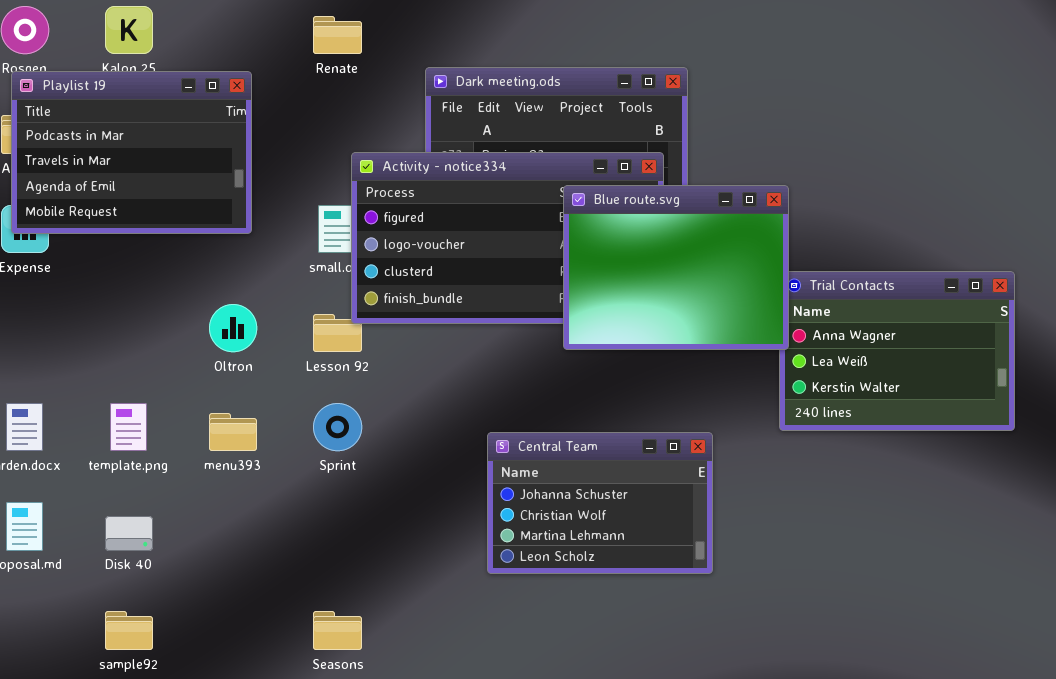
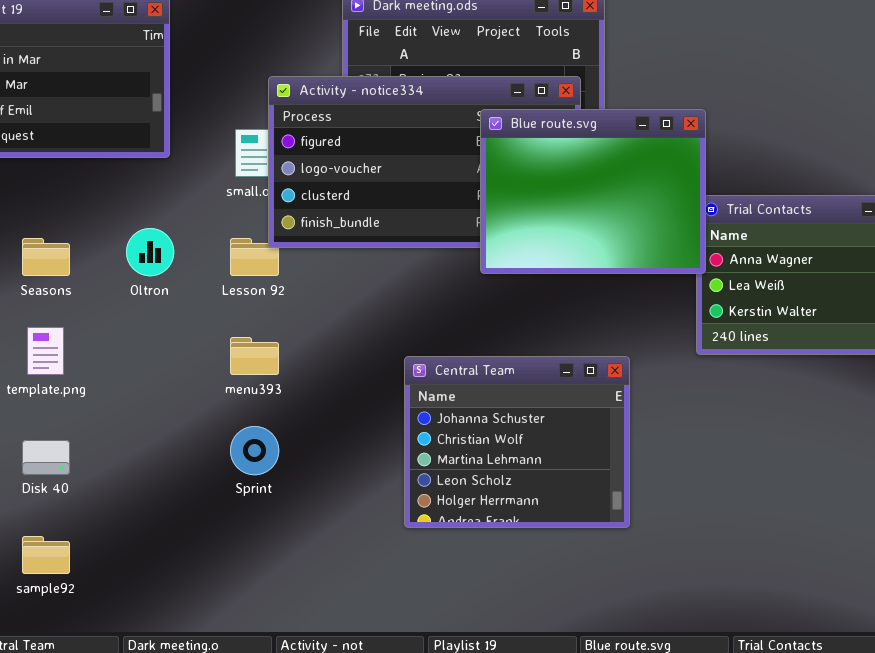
Sprint: [313,403,362,451] -> [230,426,279,475], moved
menu393: [209,413,257,451] -> [230,337,279,375], moved
Central Team: [487,432,713,574] -> [404,356,630,528], resized
Seasons: [313,611,362,650] -> [22,238,70,276], moved

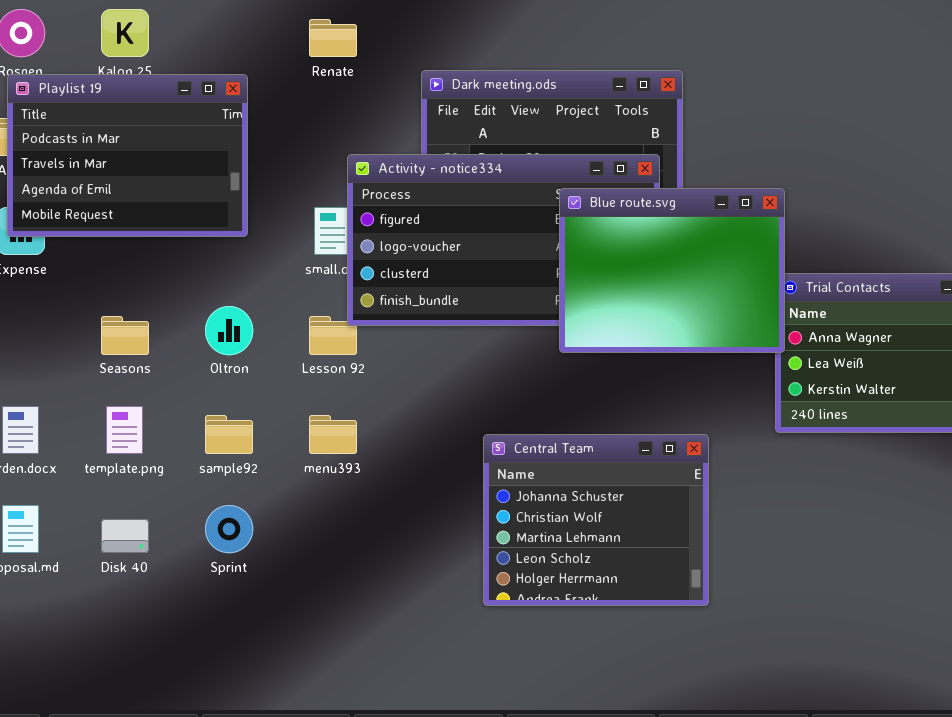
Sprint: [230,426,279,475] -> [205,505,253,553], moved
sample92: [22,536,70,574] -> [205,415,253,454], moved

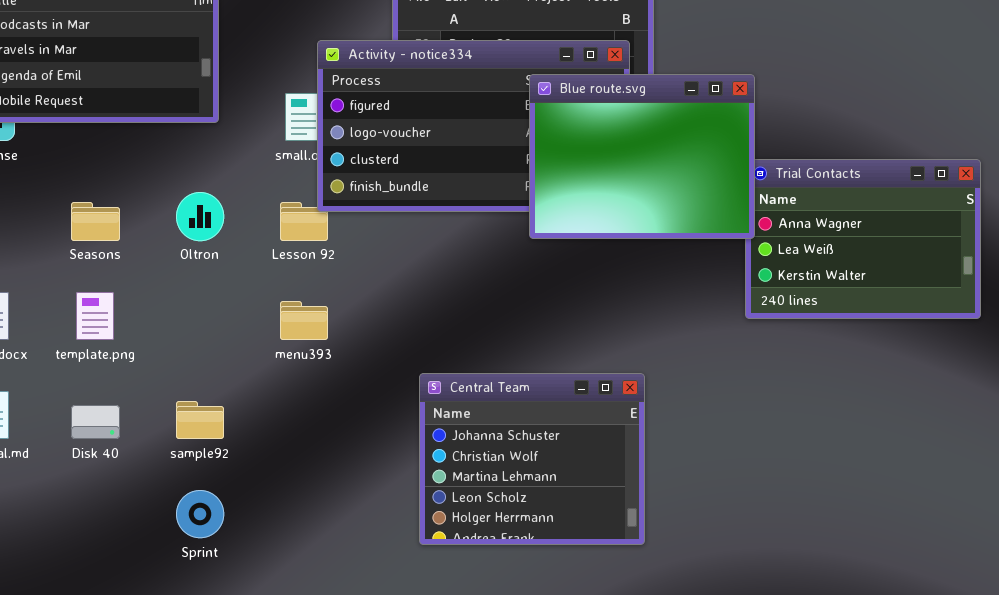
sample92: [205,415,253,454] -> [176,401,224,439], moved
Central Team: [483,434,709,606] -> [419,373,645,545], moved
Sprint: [205,505,253,553] -> [176,490,224,538], moved

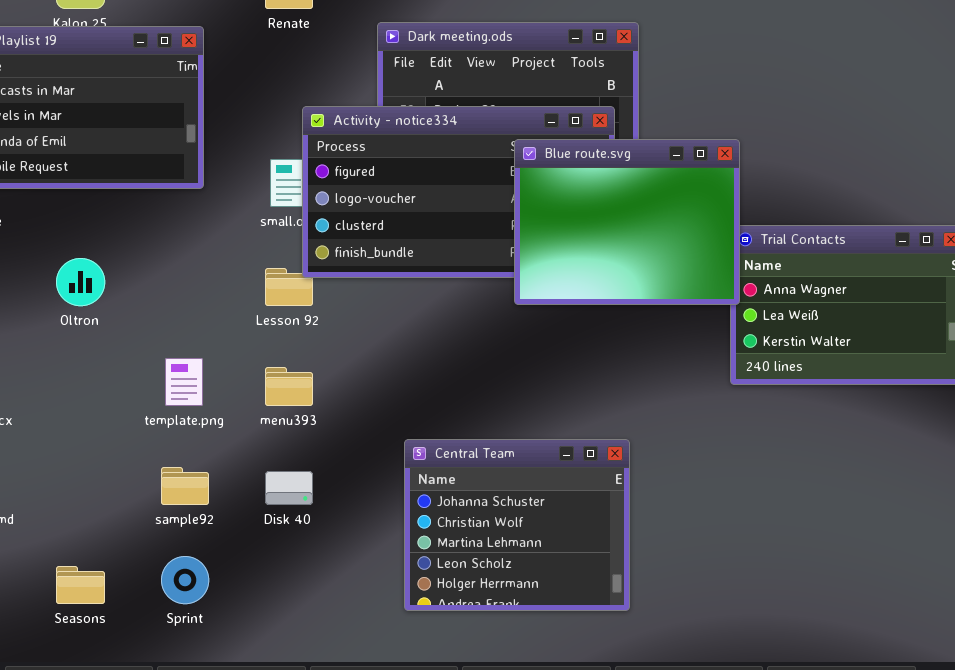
Oltron: [176,192,224,241] -> [56,258,105,306], moved
Seasons: [71,202,120,241] -> [56,566,105,604], moved
template.png: [76,292,114,340] -> [165,358,203,406], moved
Disk 40: [71,405,120,439] -> [265,471,313,505], moved

